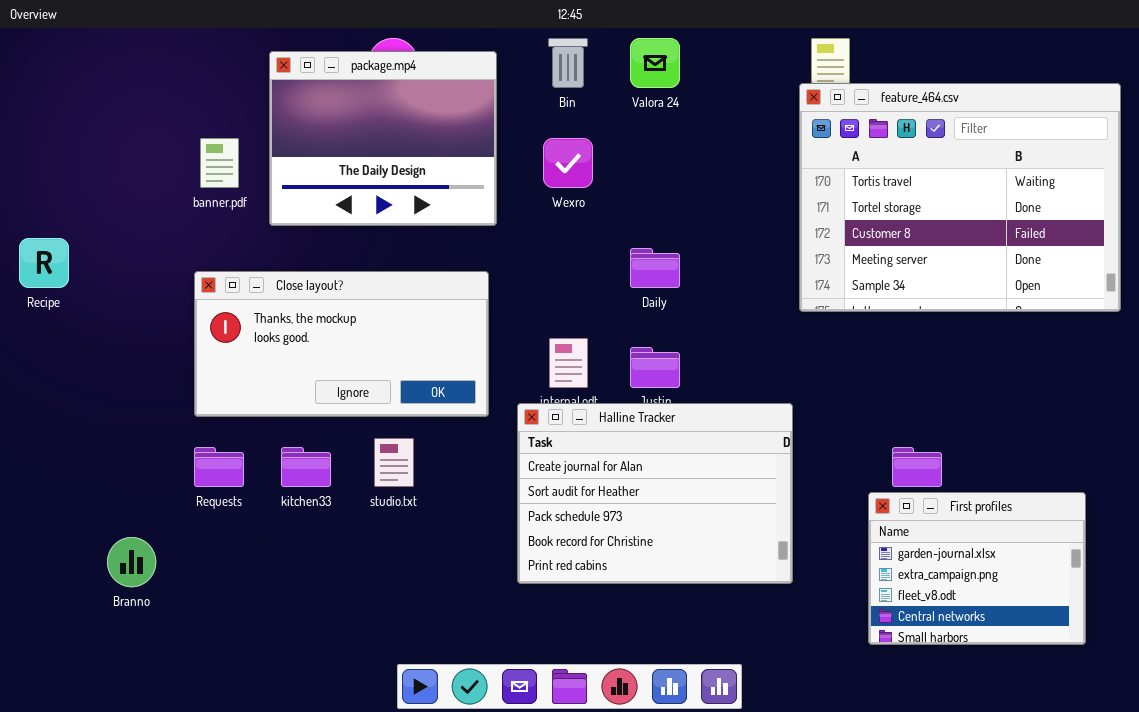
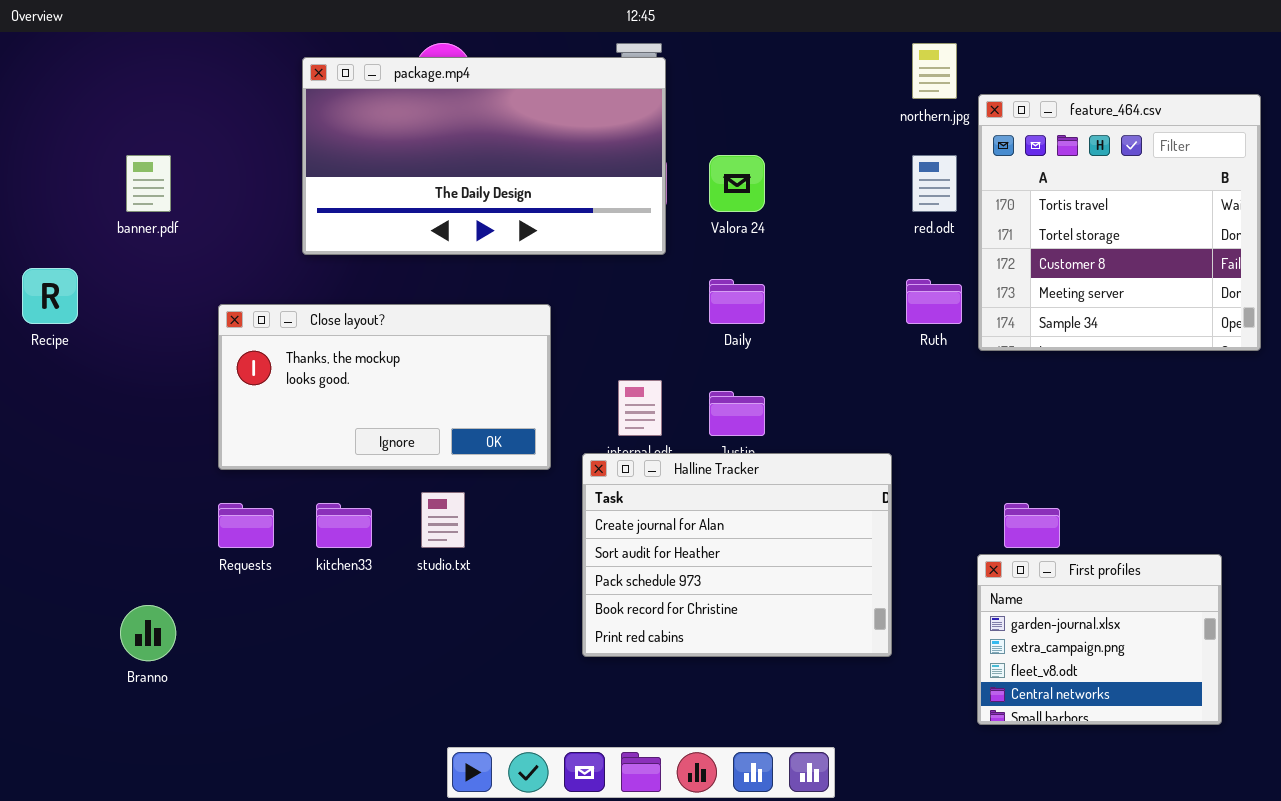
Valora 24: [630,38,680,88] -> [709,155,765,212], moved
package.mp4: [269,51,497,226] -> [302,57,666,255], resized
feature_464.csv: [799,83,1121,312] -> [978,94,1261,351], resized
banner.pdf: [200,138,239,188] -> [126,155,171,212], moved

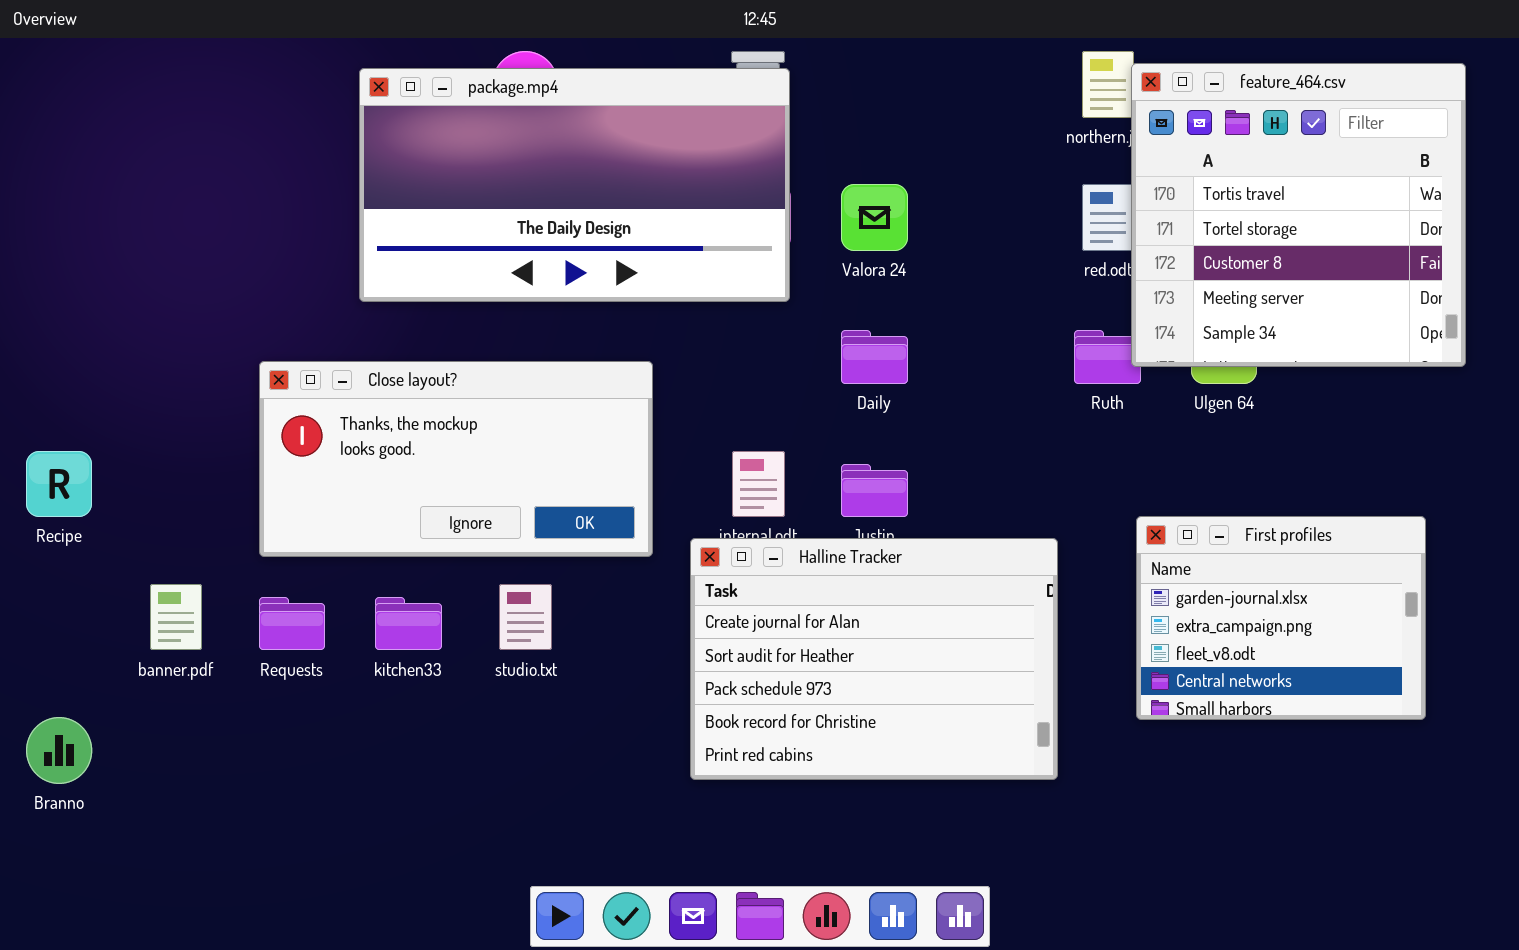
feature_464.csv: [978,94,1261,351] -> [1131,63,1466,367], moved
banner.pdf: [126,155,171,212] -> [150,584,202,650], moved
Recipe: [22,268,78,324] -> [26,451,92,517], moved
First profiles: [977,554,1222,725] -> [1136,516,1426,720], moved
Branno: [120,605,176,661] -> [26,717,92,784], moved

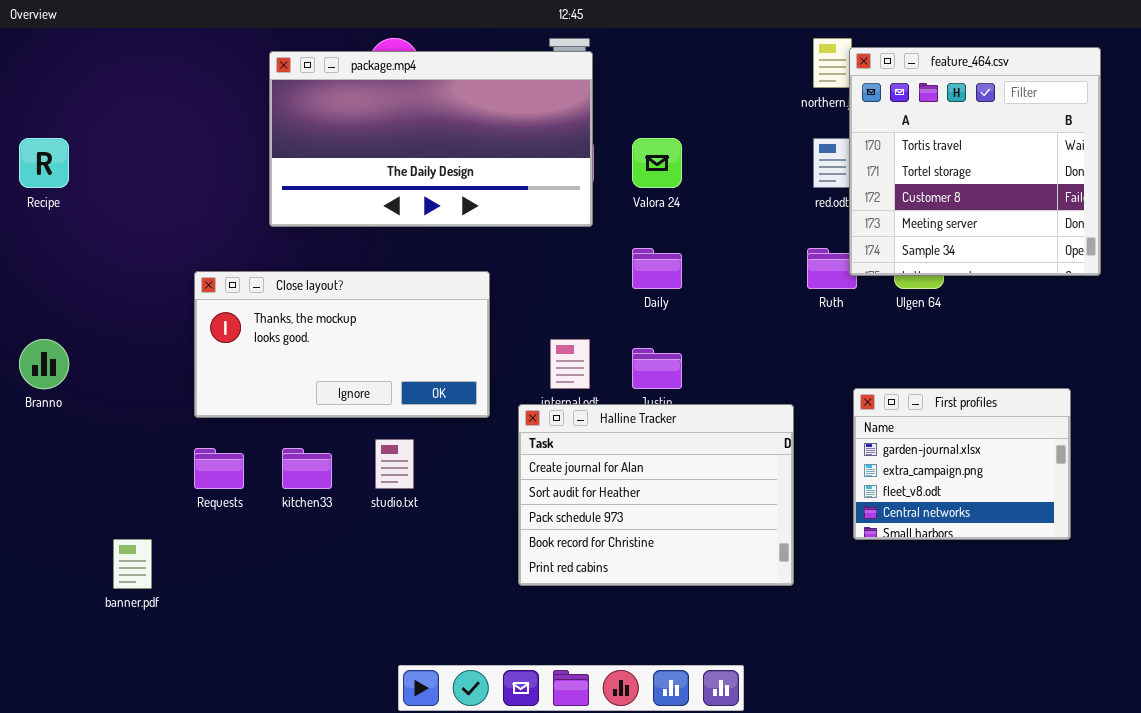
Recipe: [26,451,92,517] -> [19,138,69,188], moved
banner.pdf: [150,584,202,650] -> [113,539,152,589], moved
Branno: [26,717,92,784] -> [19,339,69,389], moved

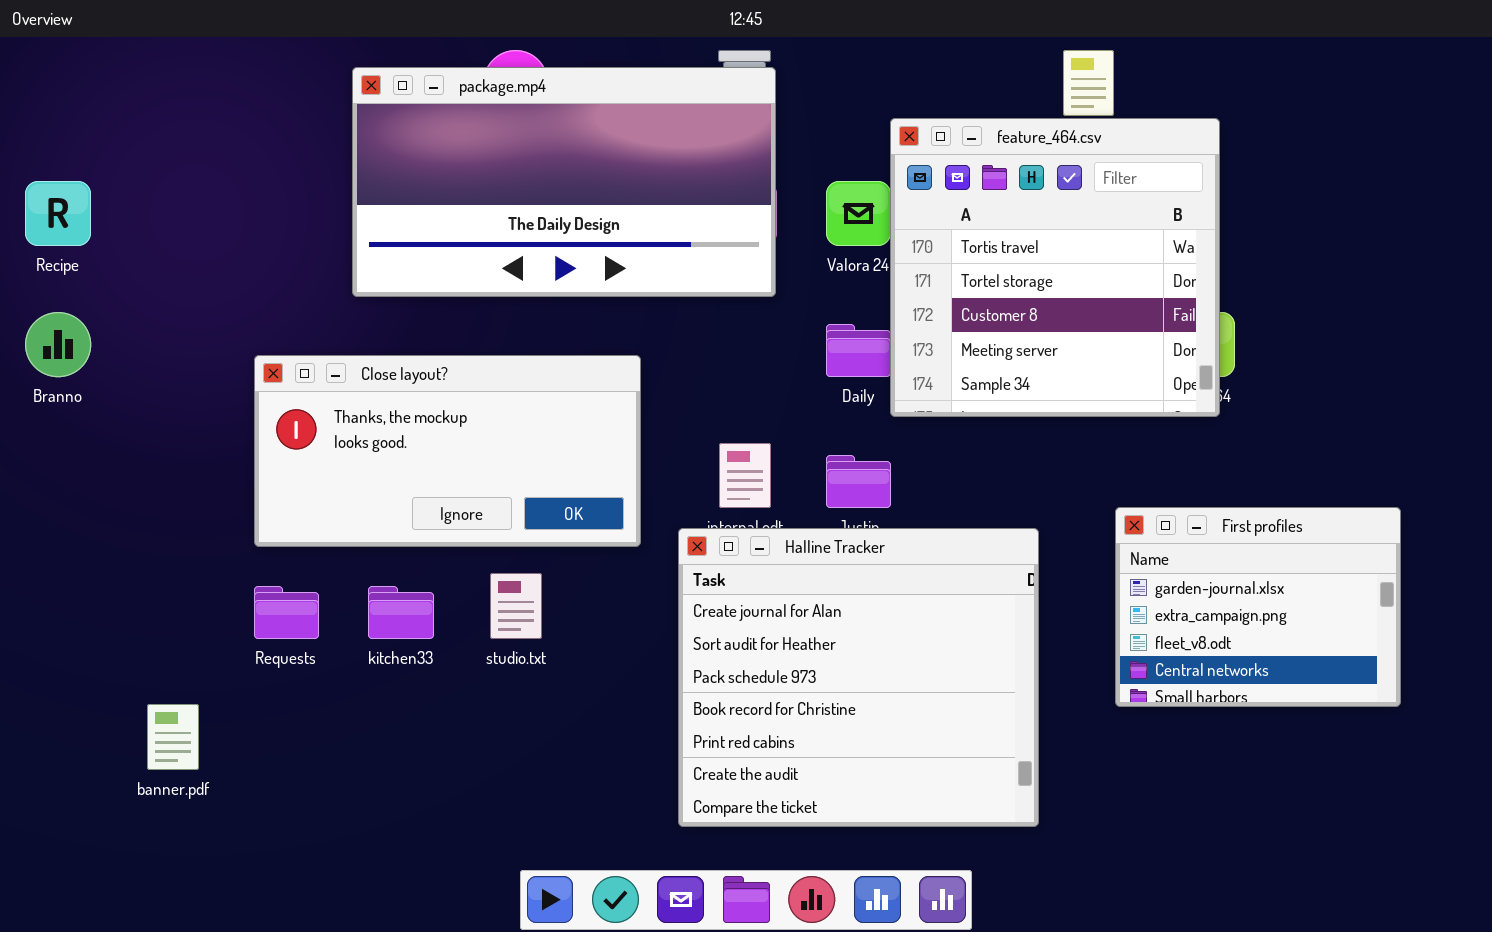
feature_464.csv: [849,47,1101,276] -> [890,118,1220,417], moved
Branno: [19,339,69,389] -> [25,312,91,377], moved
Halline Tracker: [518,404,794,586] -> [678,528,1039,827], resized

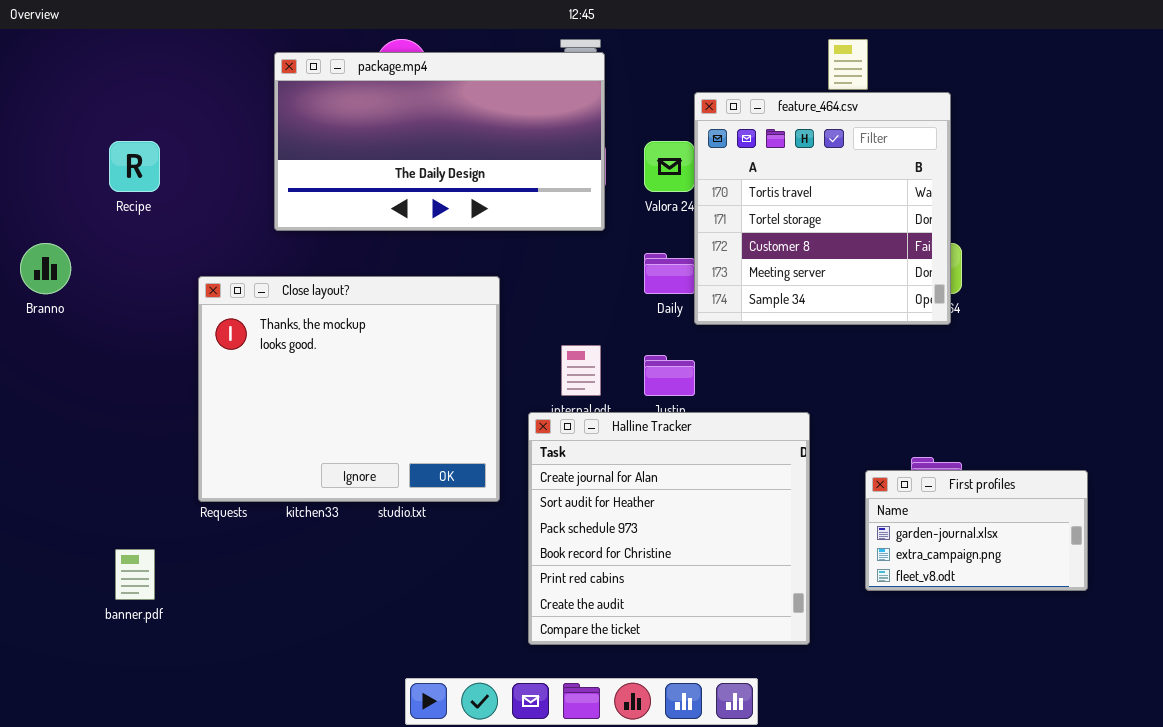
Recipe: [25,181,91,246] -> [109,141,160,192], moved
Close layout?: [254,355,641,547] -> [198,276,500,502], resized
First profiles: [1115,507,1401,707] -> [865,470,1088,591], moved, resized

